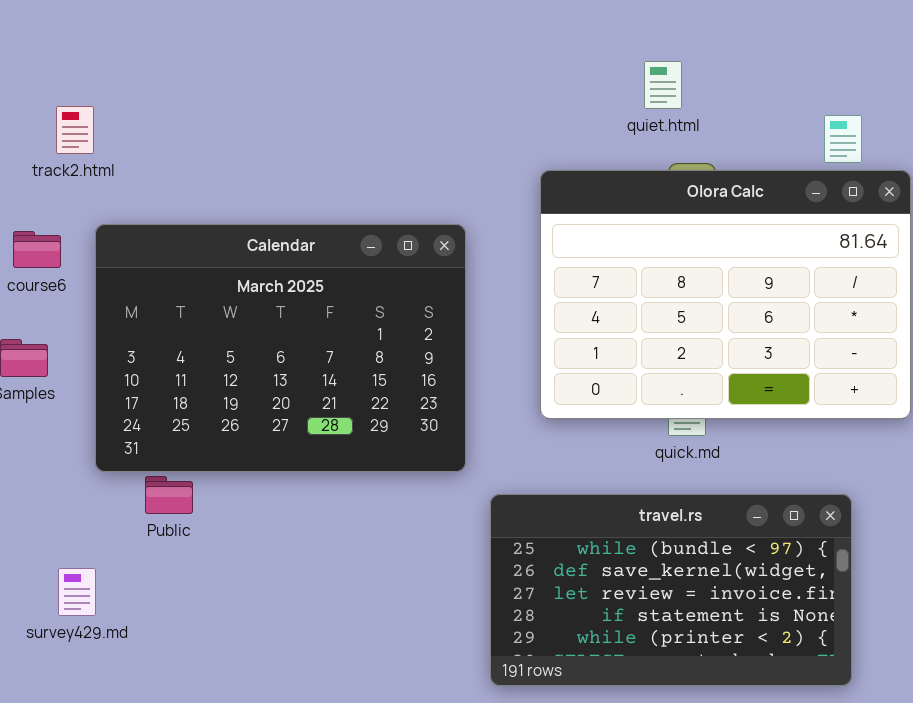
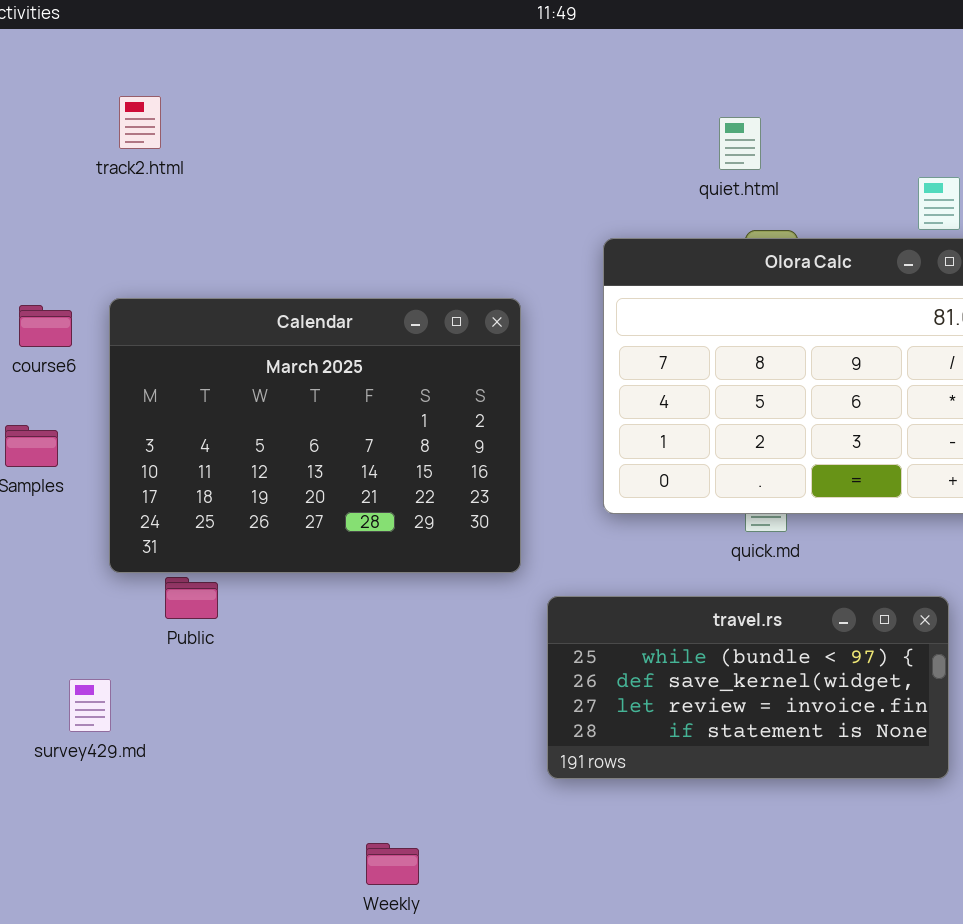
track2.html: [56,106,94,154] -> [119,96,161,149], moved
travel.rs: [490,494,852,686] -> [547,596,949,779], resized

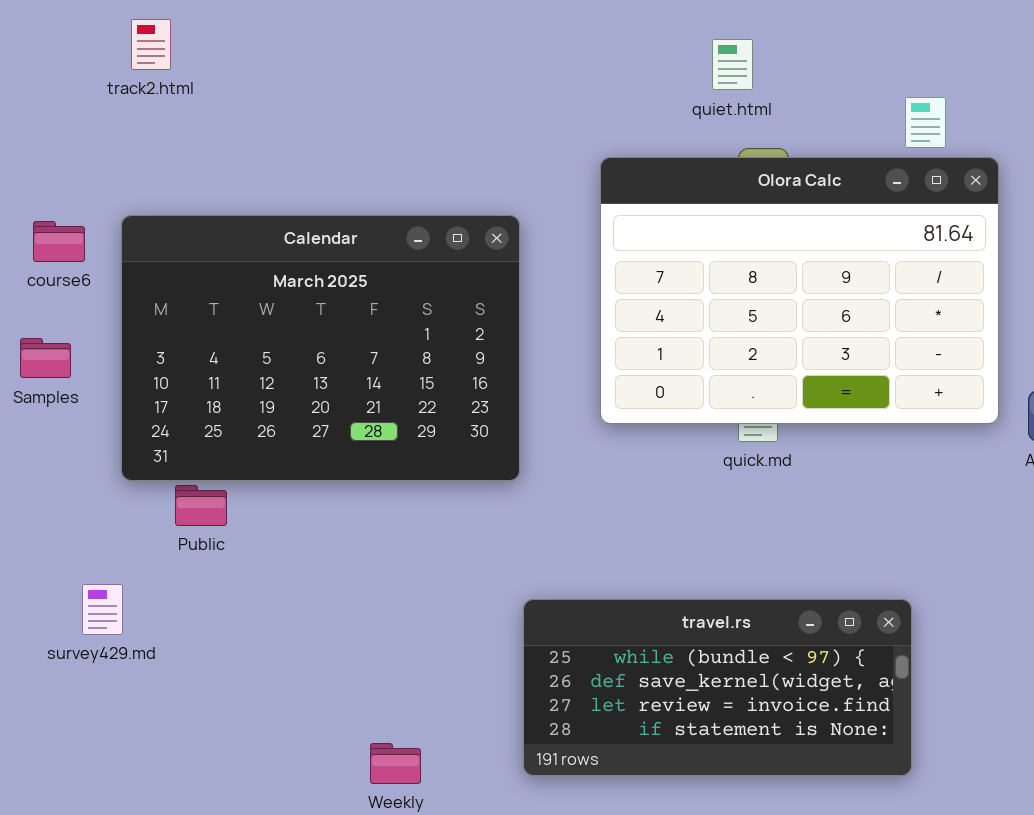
travel.rs: [547,596,949,779] -> [523,599,912,776], moved

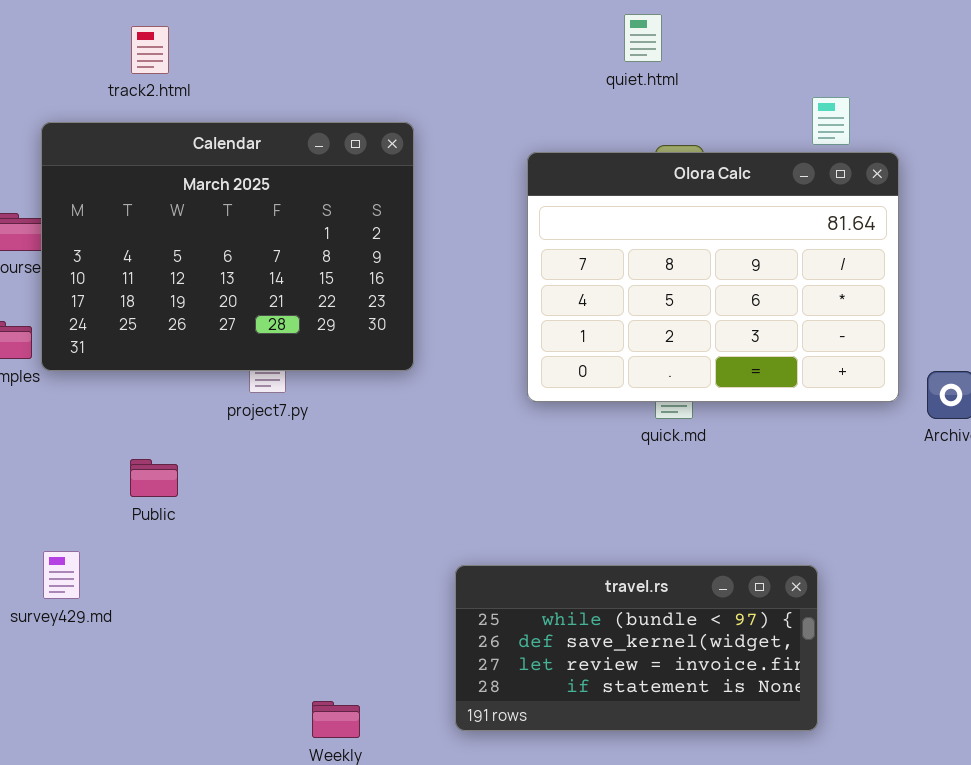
track2.html: [131,19,171,70] -> [131,26,169,74], moved
quiet.html: [712,39,753,90] -> [624,14,662,62], moved
Calendar: [121,215,520,481] -> [41,122,414,371], moved

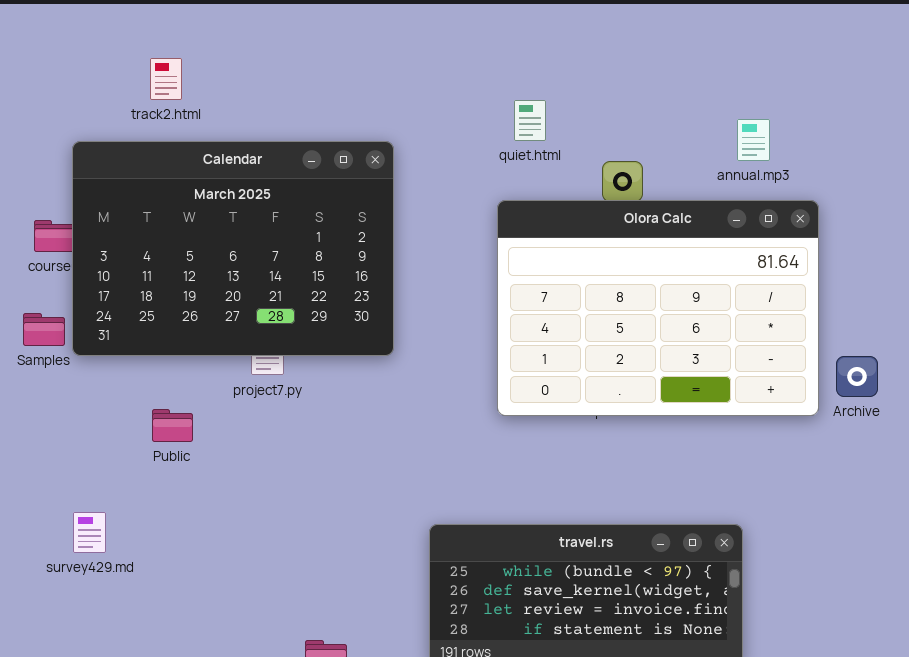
quiet.html: [624,14,662,62] -> [514,100,546,141], moved
Olora Calc: [527,152,899,402] -> [497,200,819,416], moved
Public: [130,459,178,497] -> [152,409,193,442], moved

